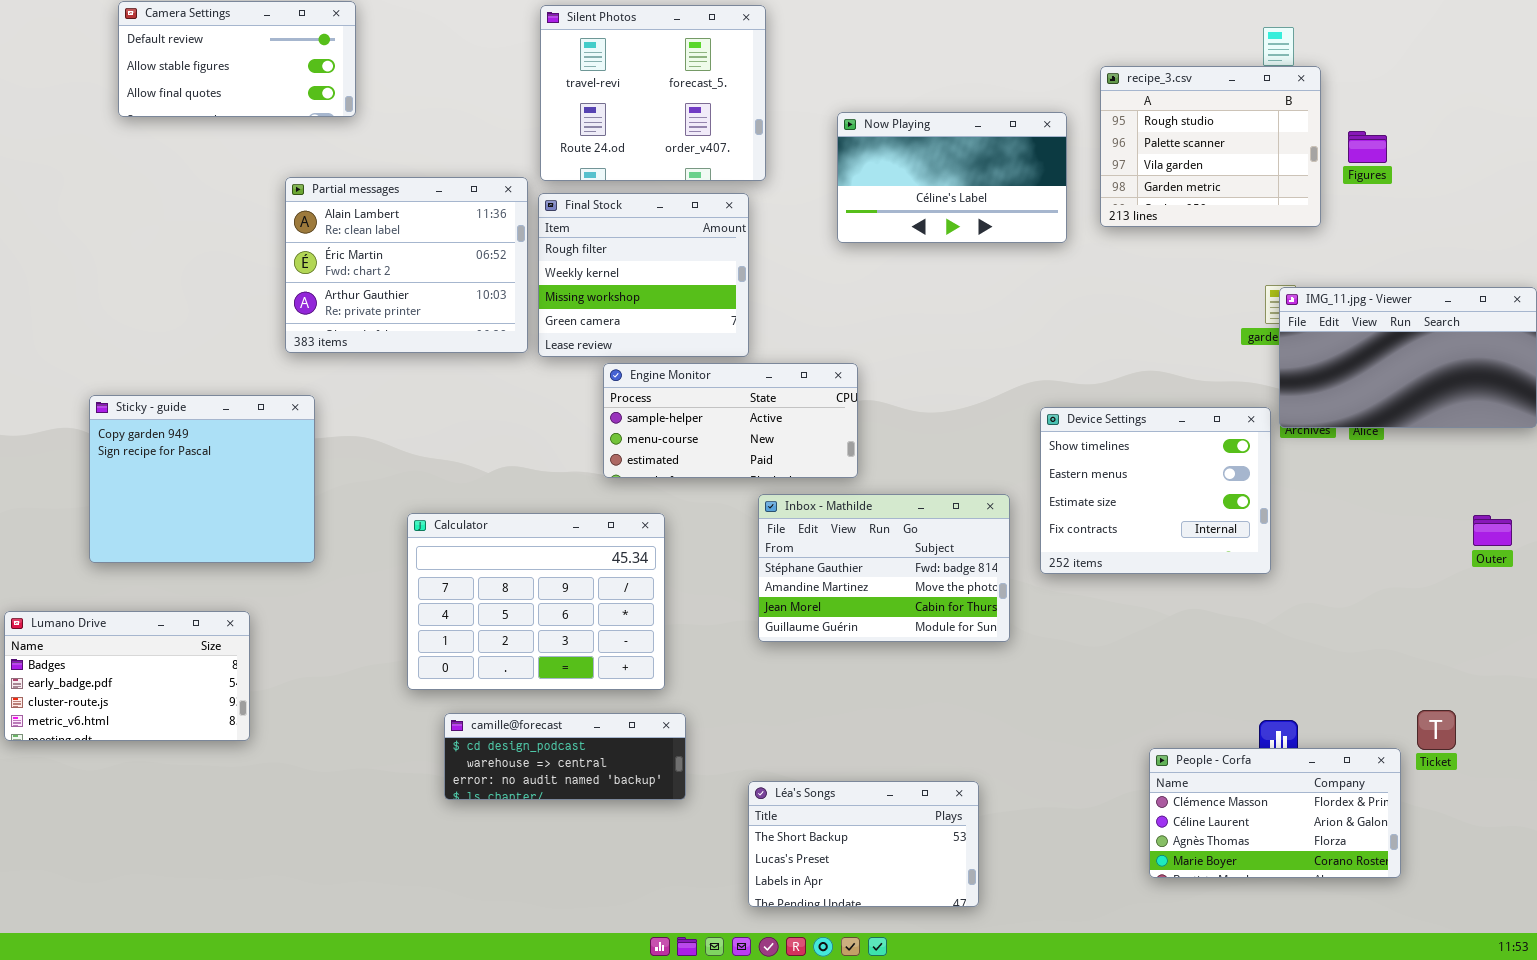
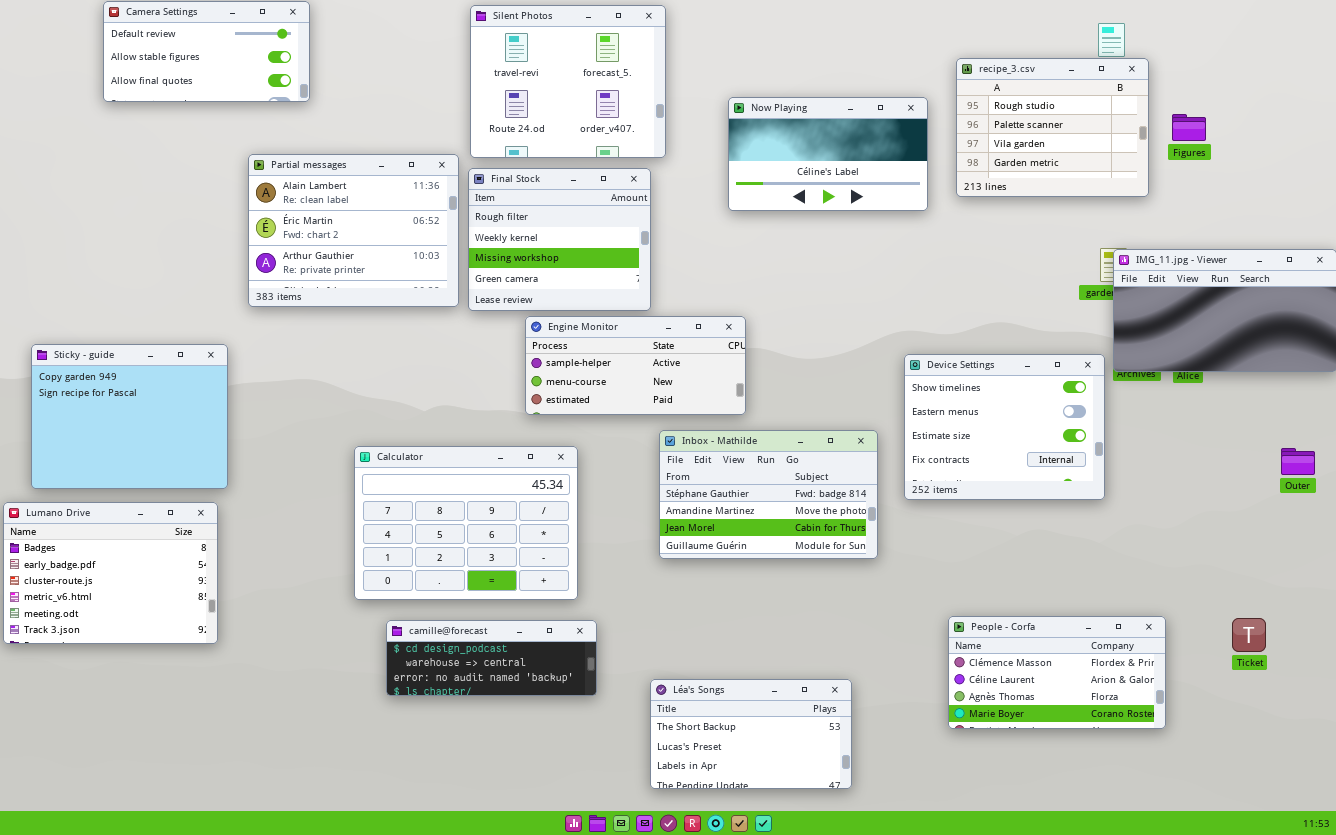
Sticky - guide: [89,395,315,563] -> [31,344,228,489], moved
Lumano Drive: [4,611,250,741] -> [3,502,218,644], resized
People - Corfa: [1149,748,1401,878] -> [948,616,1166,729], moved

